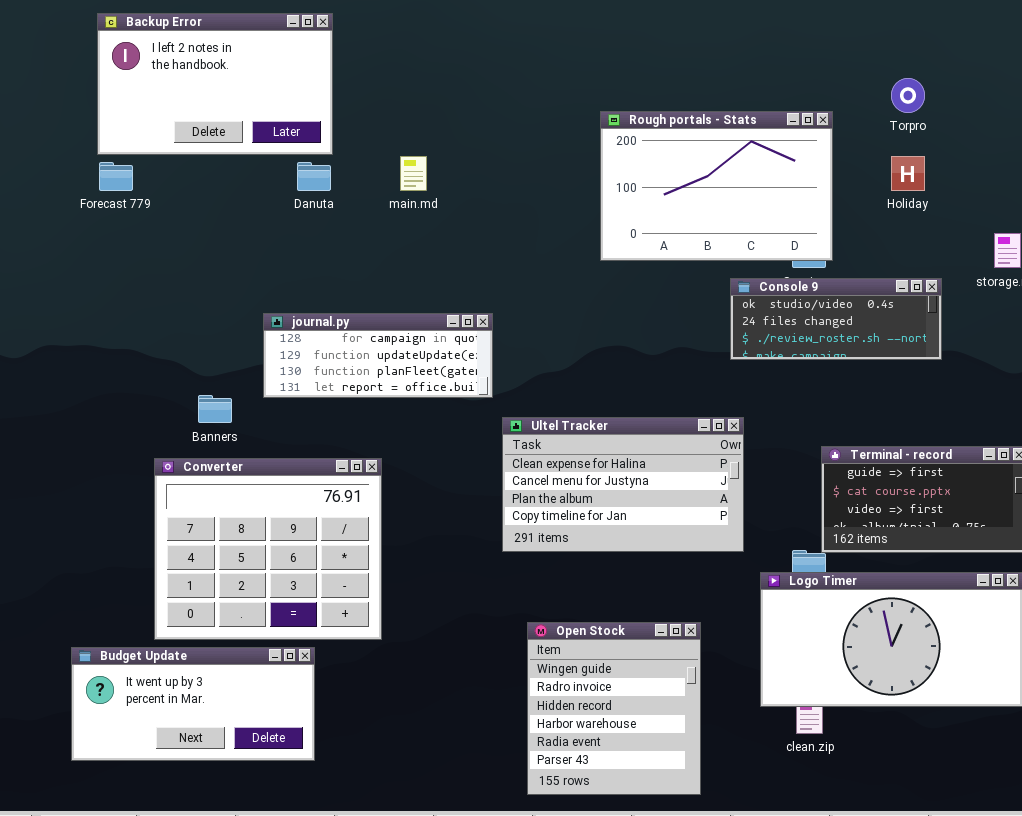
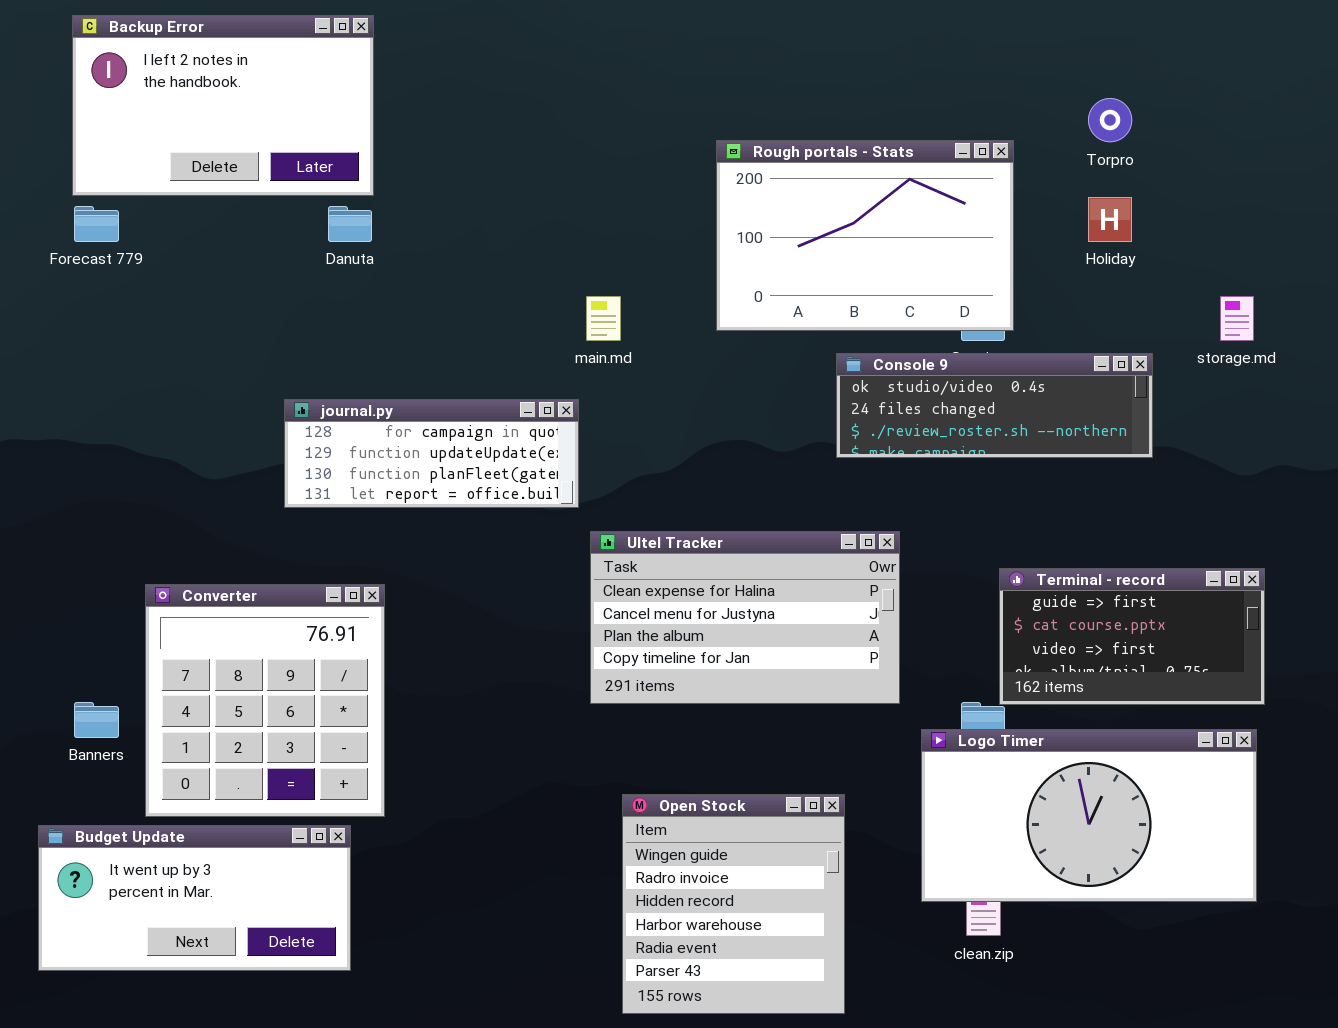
main.md: [400,156,427,191] -> [586,296,621,341], moved
Console 9: [730,278,942,360] -> [836,353,1153,458], resized
Banners: [198,395,232,423] -> [74,702,119,738], moved
Converter: [154,458,382,640] -> [145,584,385,817], resized

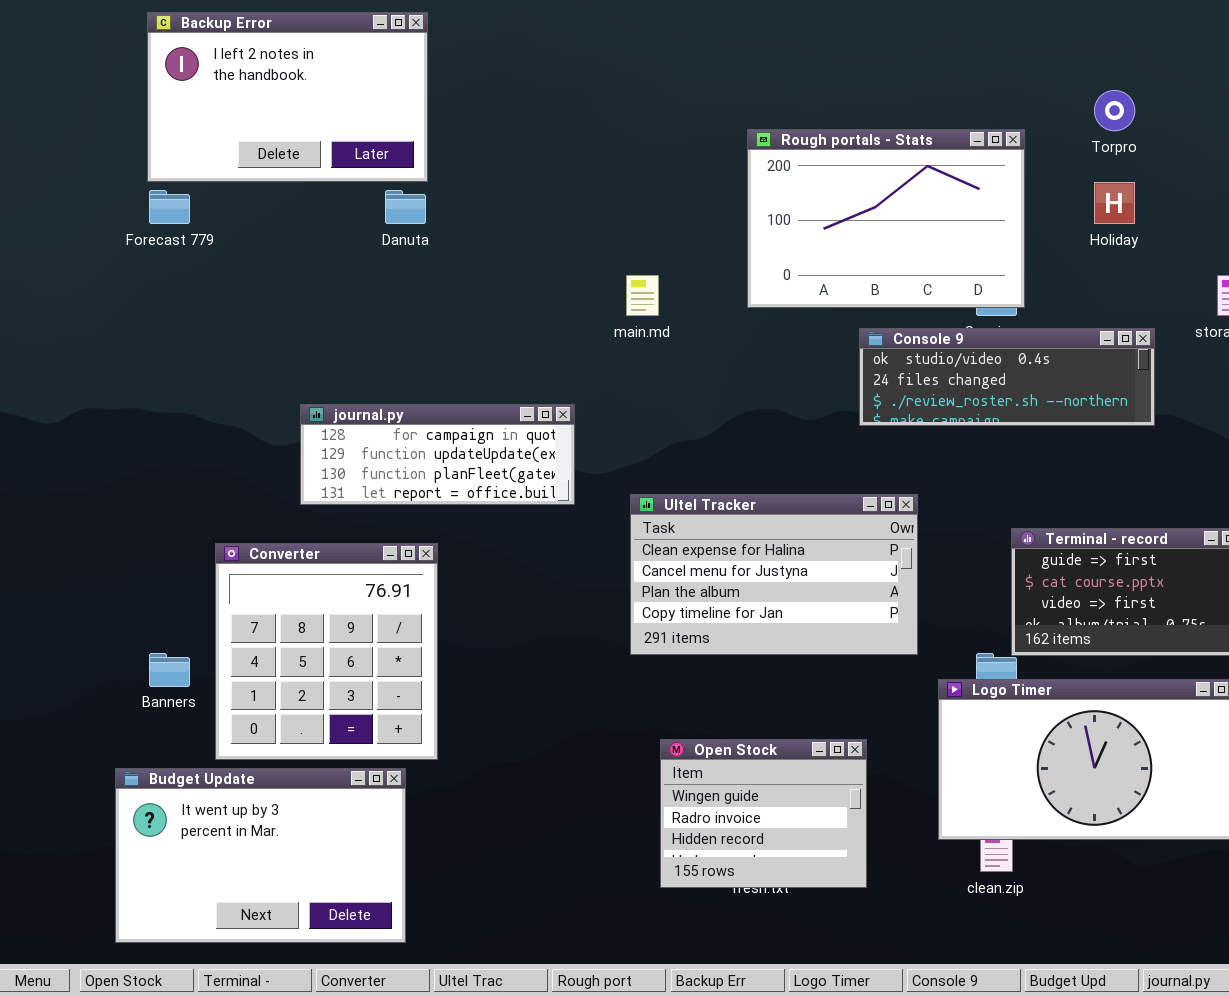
journal.py: [284,399,579,508] -> [300,404,575,505], moved
Open Stock: [622,794,845,1014] -> [660,739,867,888], resized
Budget Update: [38,825,351,971] -> [115,768,406,943], resized

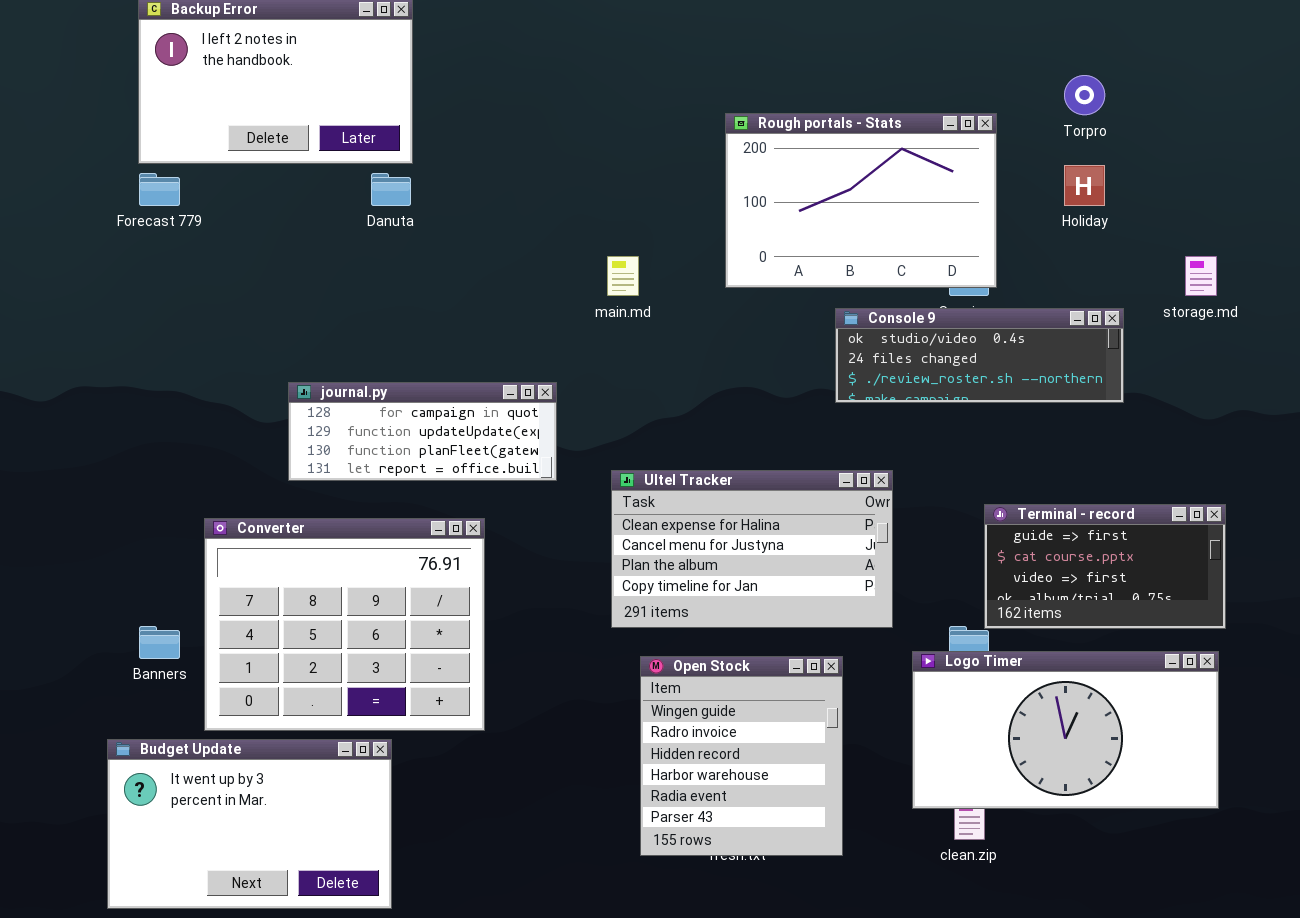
Converter: [215,543,438,760] -> [204,518,485,731], resized
Open Stock: [660,739,867,888] -> [640,656,843,856], resized

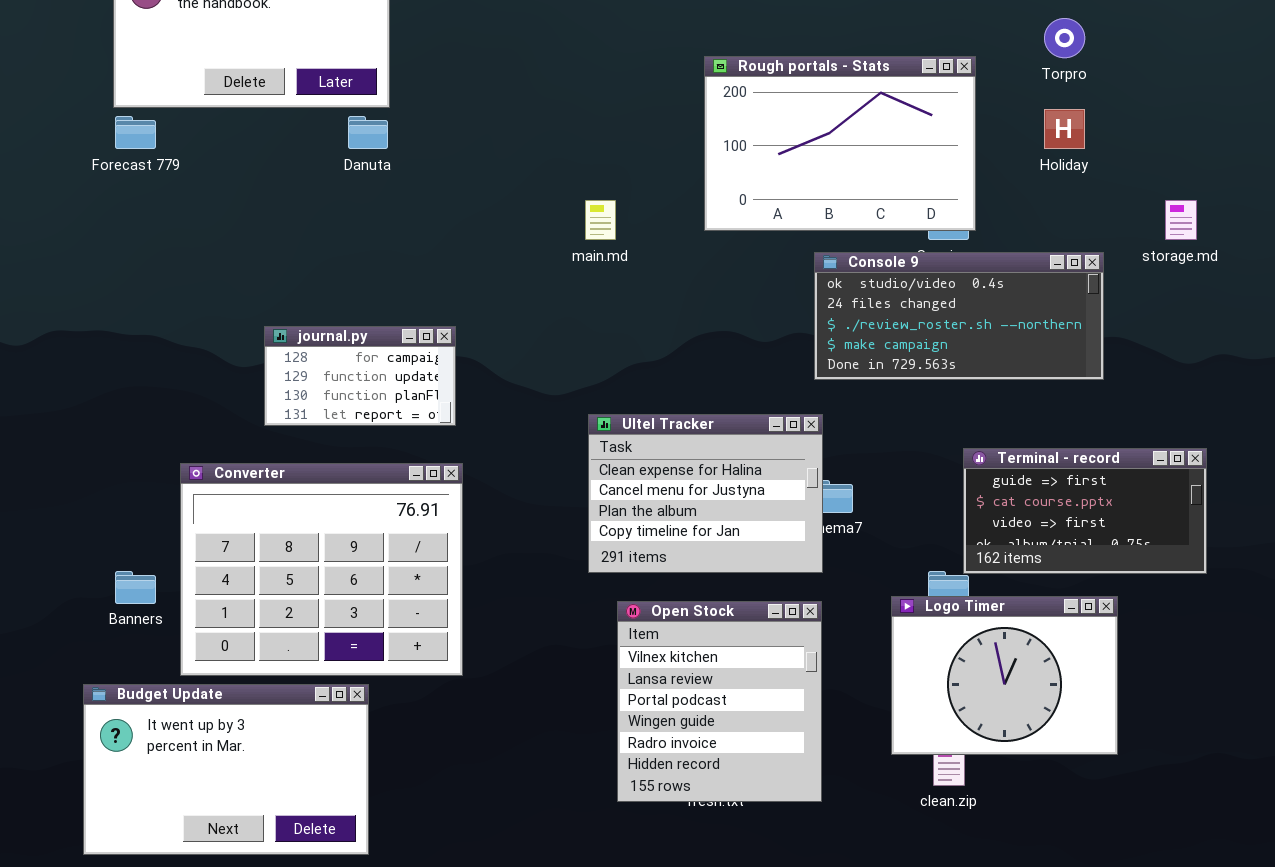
Console 9: [835,308,1124,403] -> [814,252,1104,380], resized
journal.py: [288,382,557,481] -> [264,326,456,426], resized
Ultel Tracker: [611,470,893,628] -> [588,414,823,573], resized
Logo Timer: [912,651,1219,809] -> [891,596,1118,755], resized
Open Stock: [640,656,843,856] -> [617,601,822,802], scrolled up 3 rows

